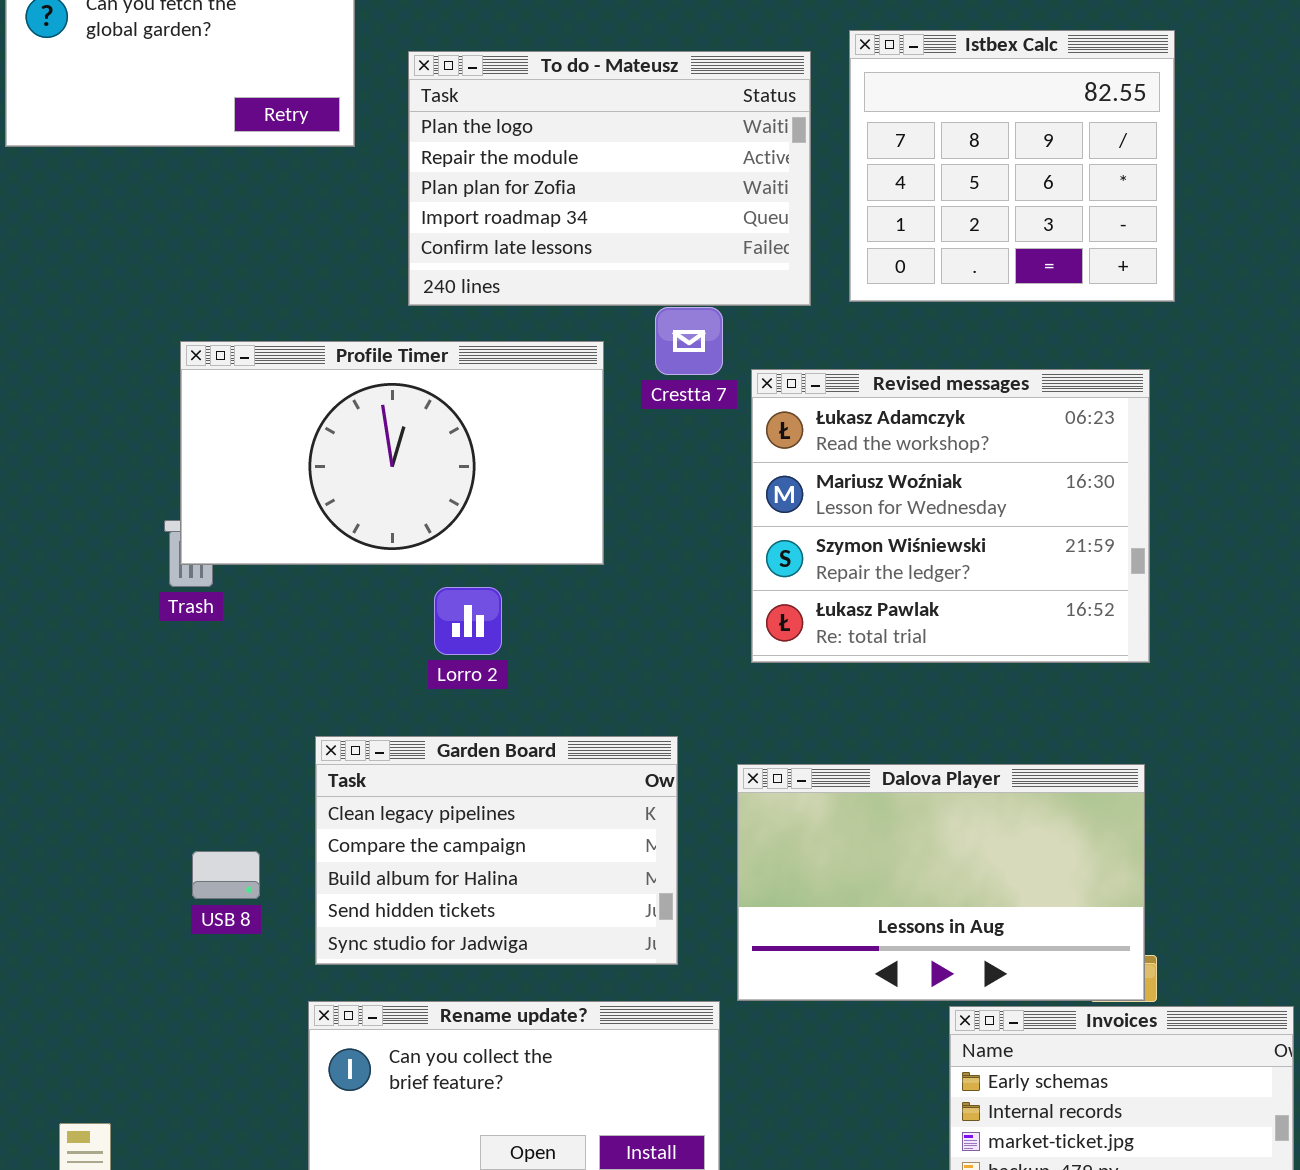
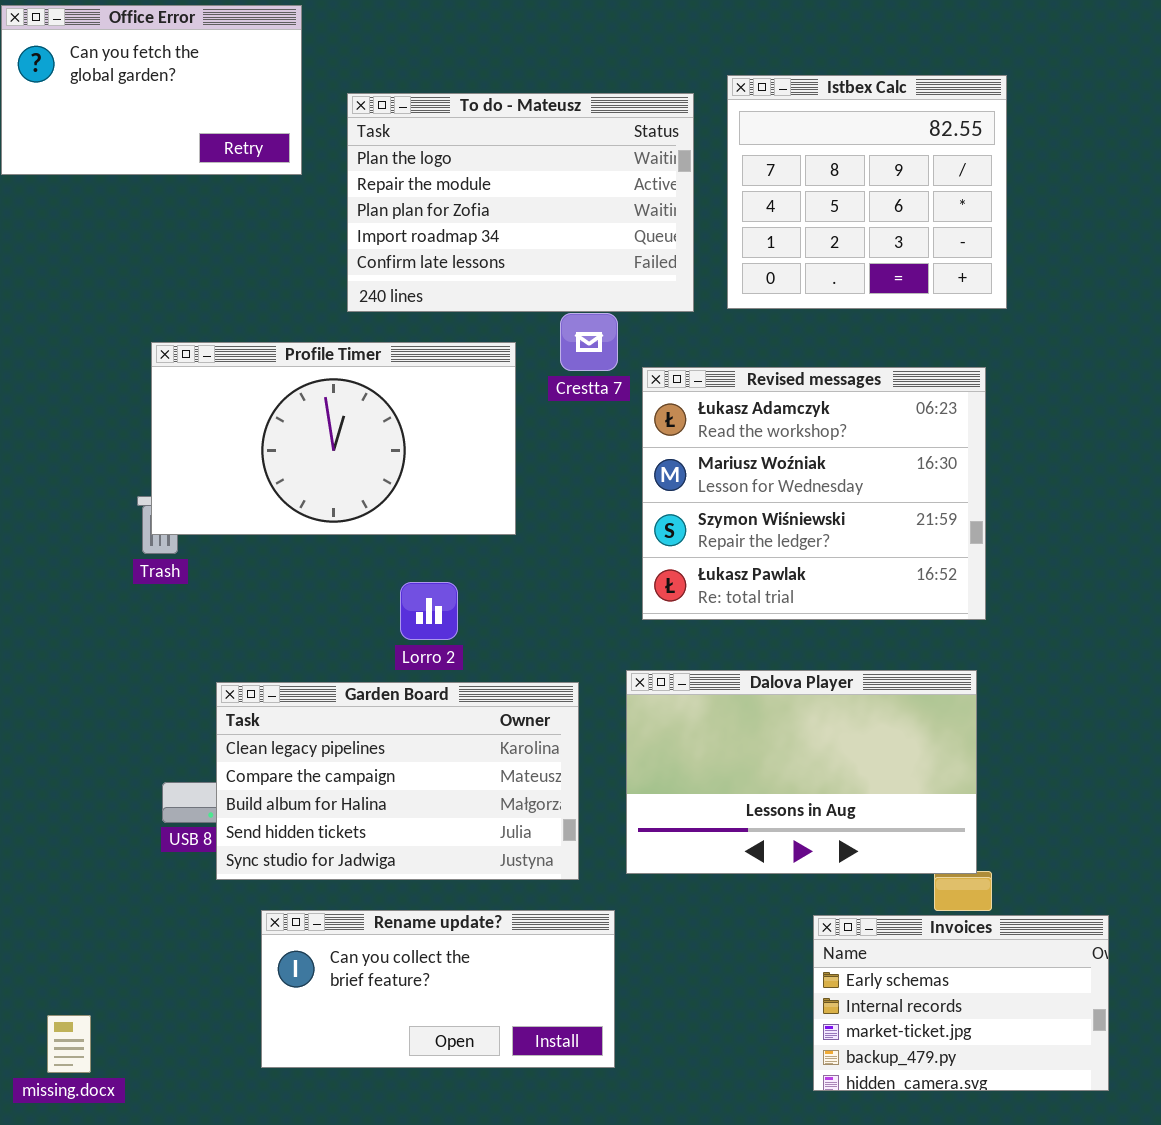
Lorro 2: [434,587,502,655] -> [400,582,458,640], moved
Garden Board: [315,736,678,965] -> [216,682,579,880], resized
Dalova Player: [737,764,1145,1001] -> [626,670,977,874], moved

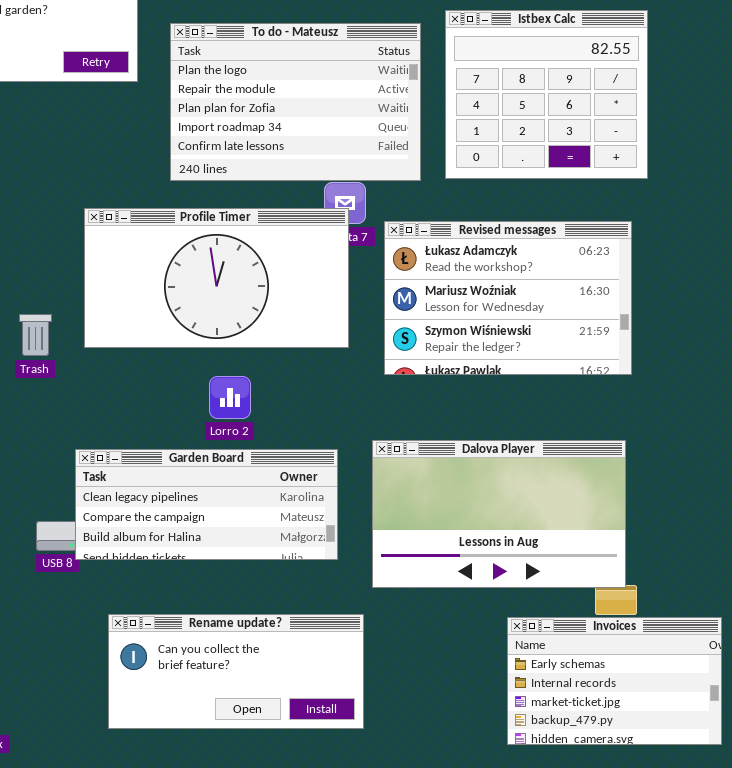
Profile Timer: [151,342,516,535] -> [84,208,349,348], moved
Revised messages: [642,367,986,620] -> [384,221,632,375], resized
Garden Board: [216,682,579,880] -> [75,449,338,560], resized

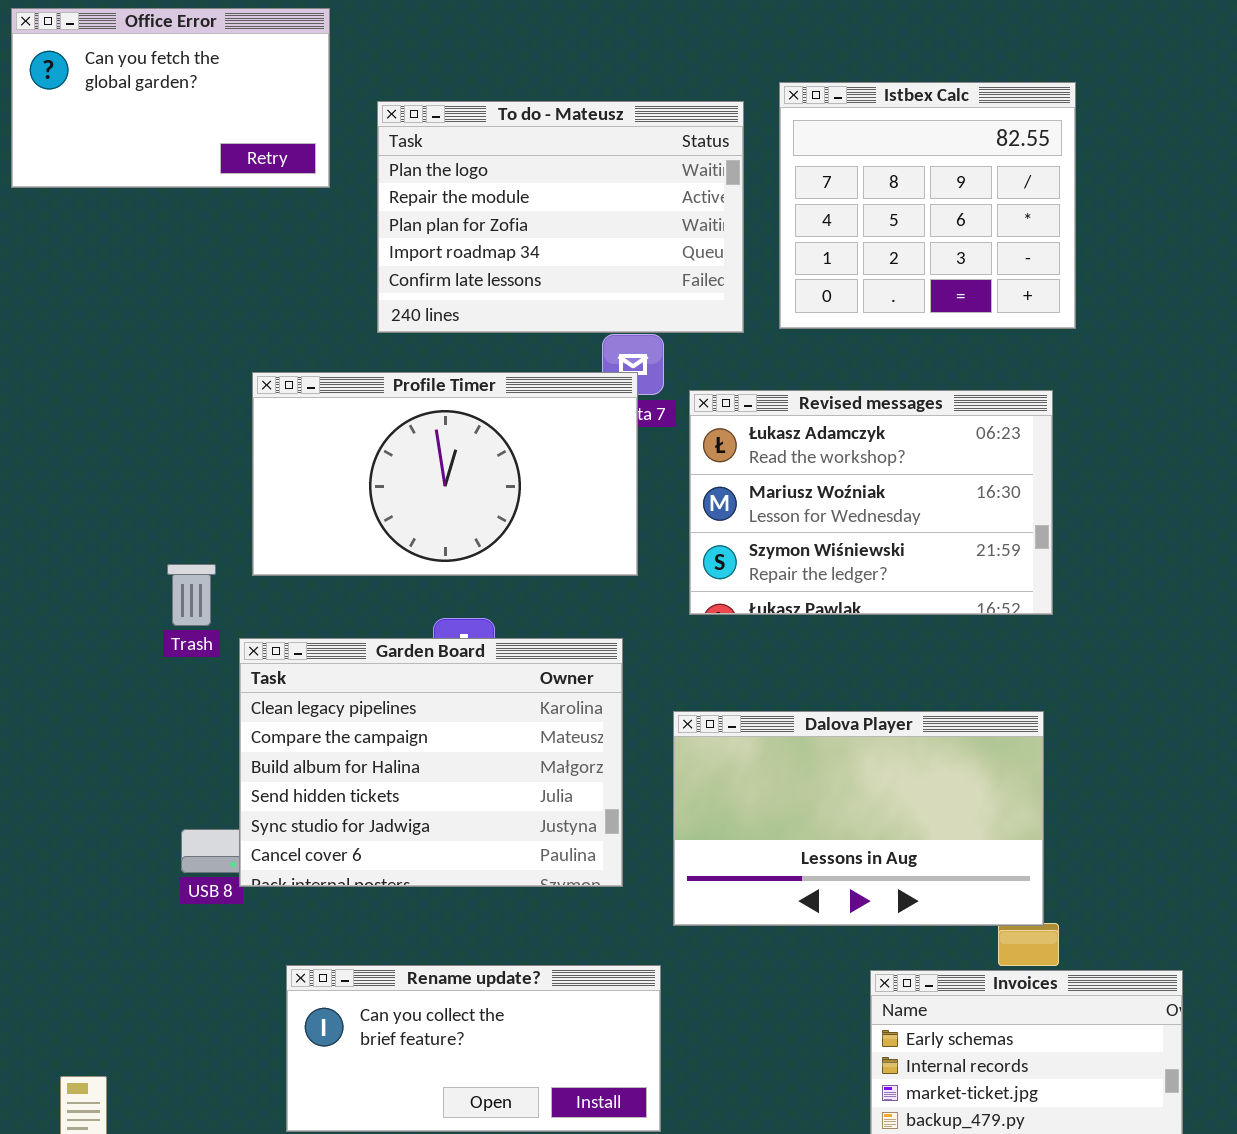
Trash: [19,314,52,356] -> [167,564,216,626], moved
Garden Board: [75,449,338,560] -> [239,638,623,887], resized

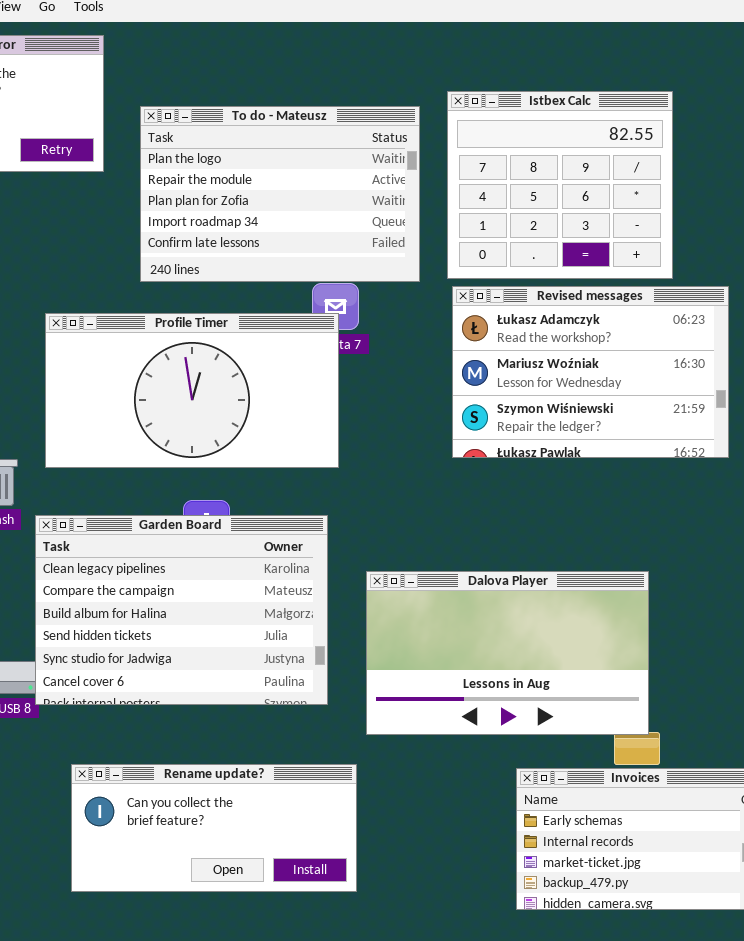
Revised messages: [689,390,1053,615] -> [452,286,729,458], moved

